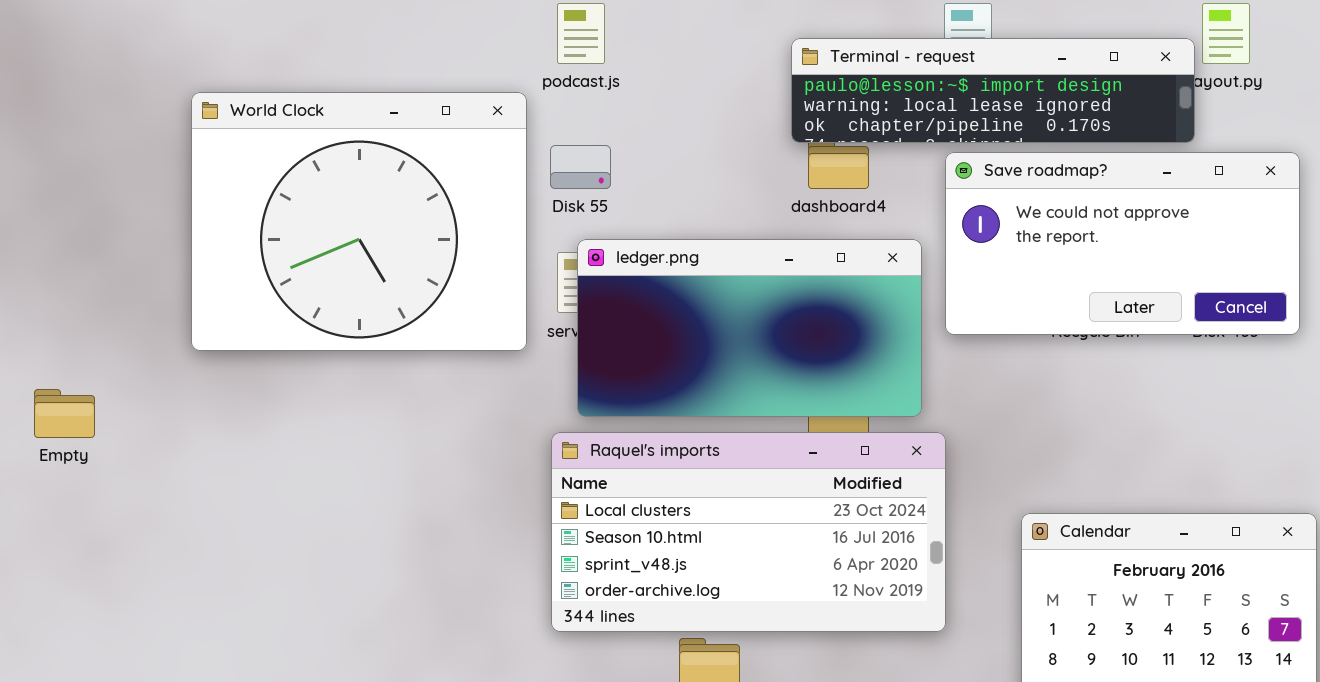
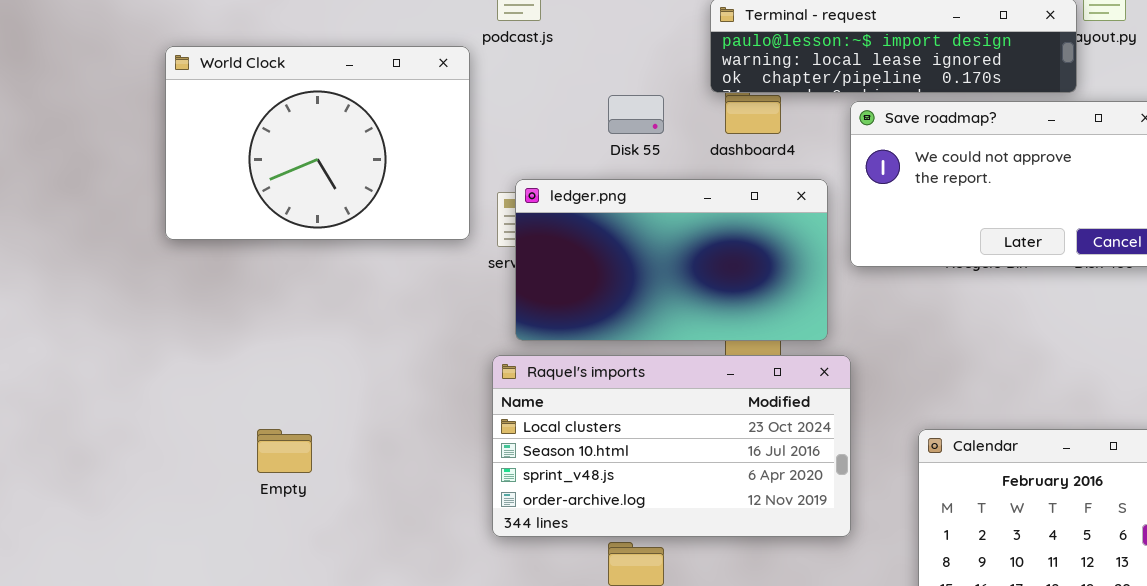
World Clock: [191,92,527,351] -> [165,46,470,240], resized
Disk 55: [550,145,611,189] -> [608,95,664,134], moved
Empty: [34,389,95,438] -> [257,429,312,473], moved

